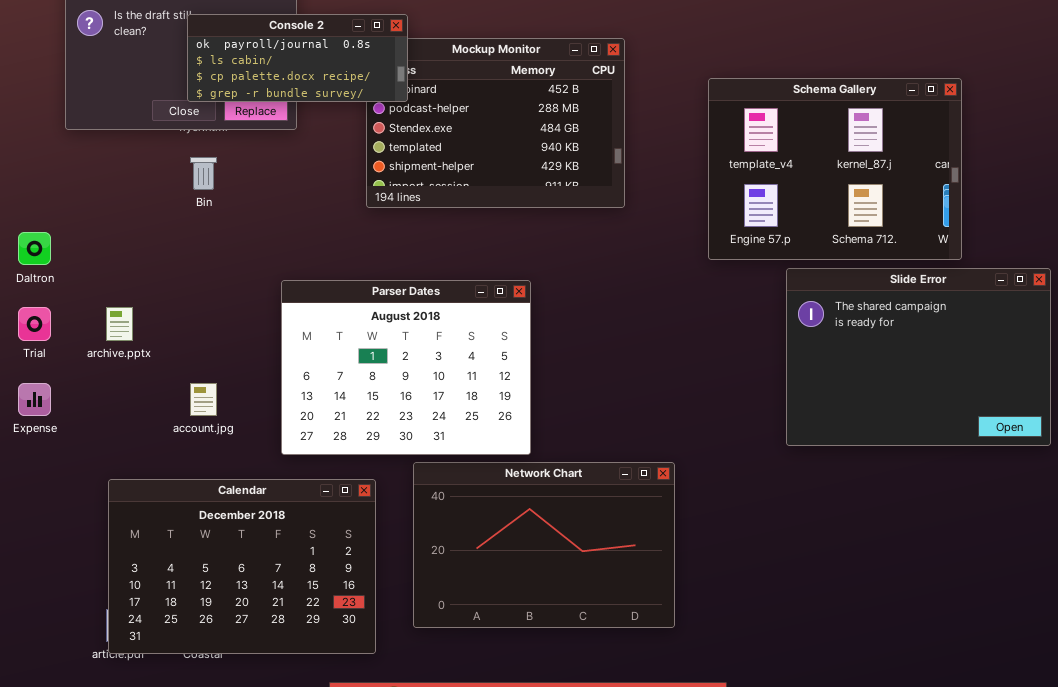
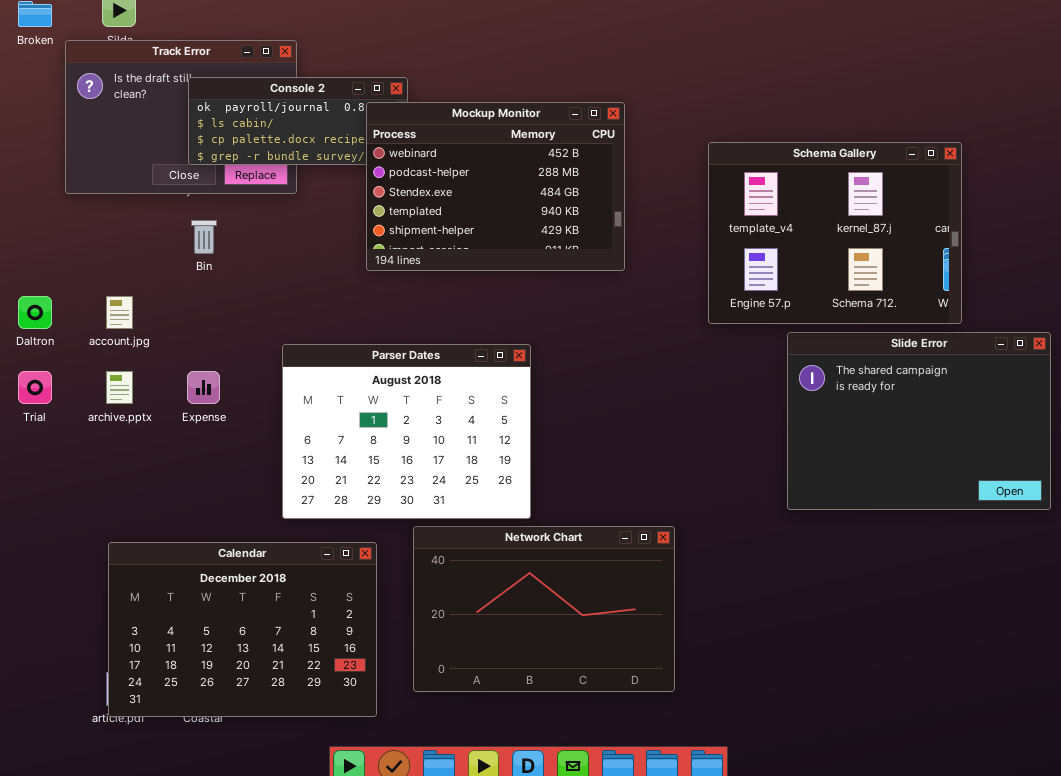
Mockup Monitor: [366,38,625,208] -> [366,102,625,271], raised
Expense: [18,383,51,416] -> [187,371,220,404], moved
account.jpg: [190,383,217,416] -> [106,296,133,329], moved

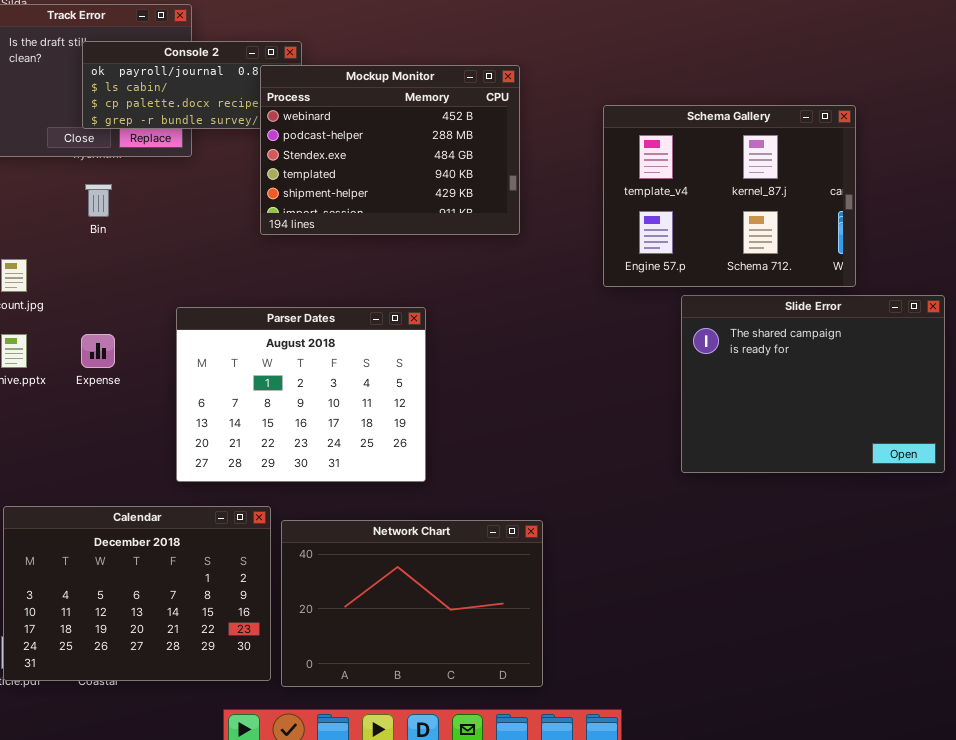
Network Chart: [413,526,675,692] -> [281,520,543,687], moved

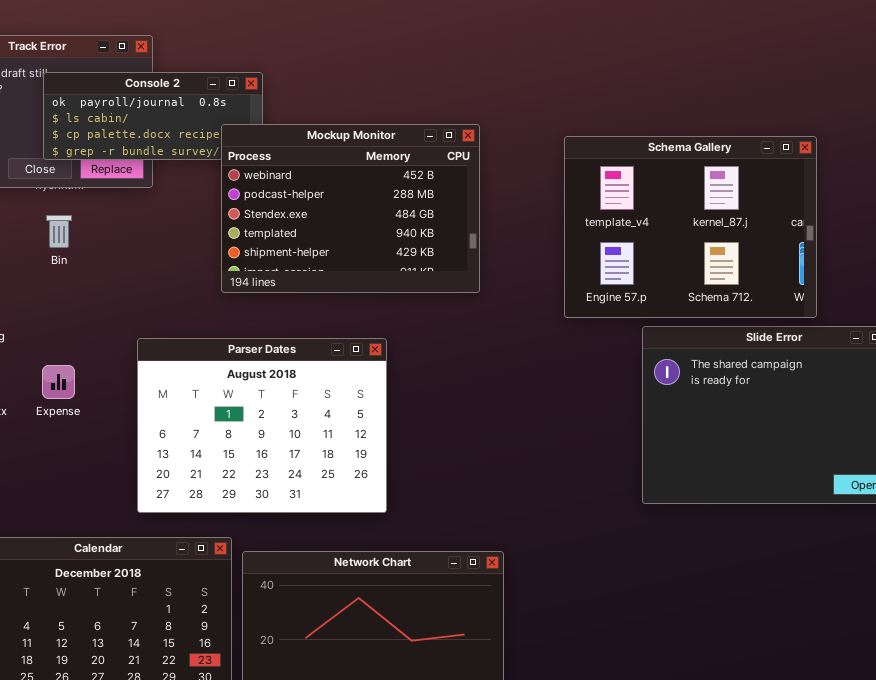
Mockup Monitor: [260,65,520,235] -> [221,124,480,293], moved

